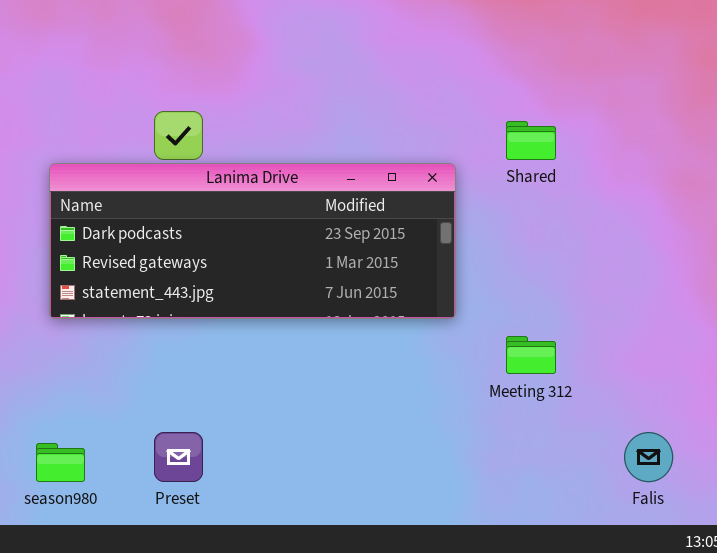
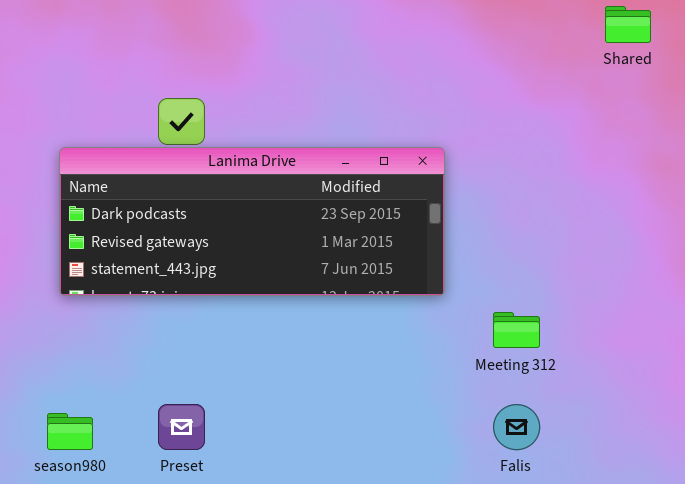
Shared: [506,121,556,160] -> [605,6,651,43], moved
Falis: [624,432,673,482] -> [493,404,540,450], moved

